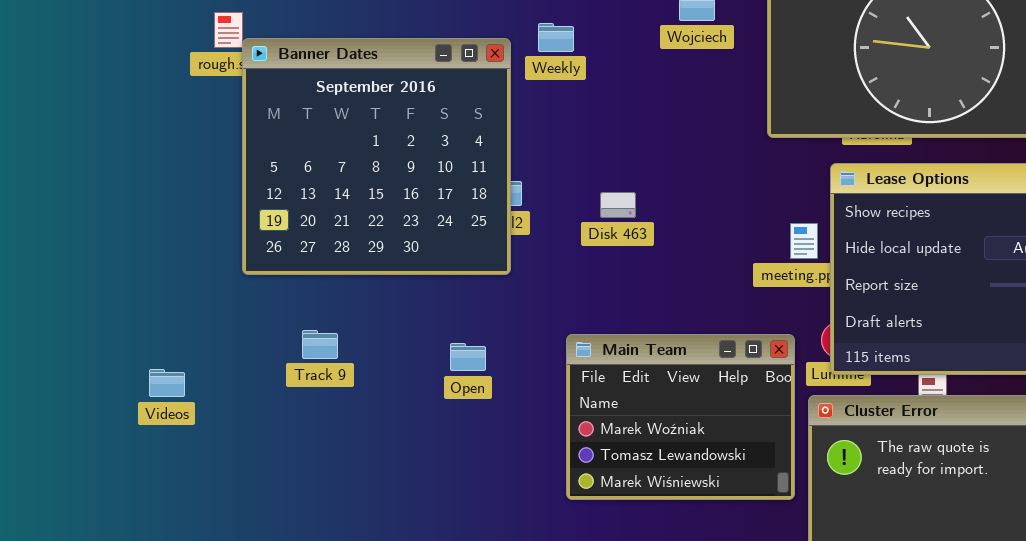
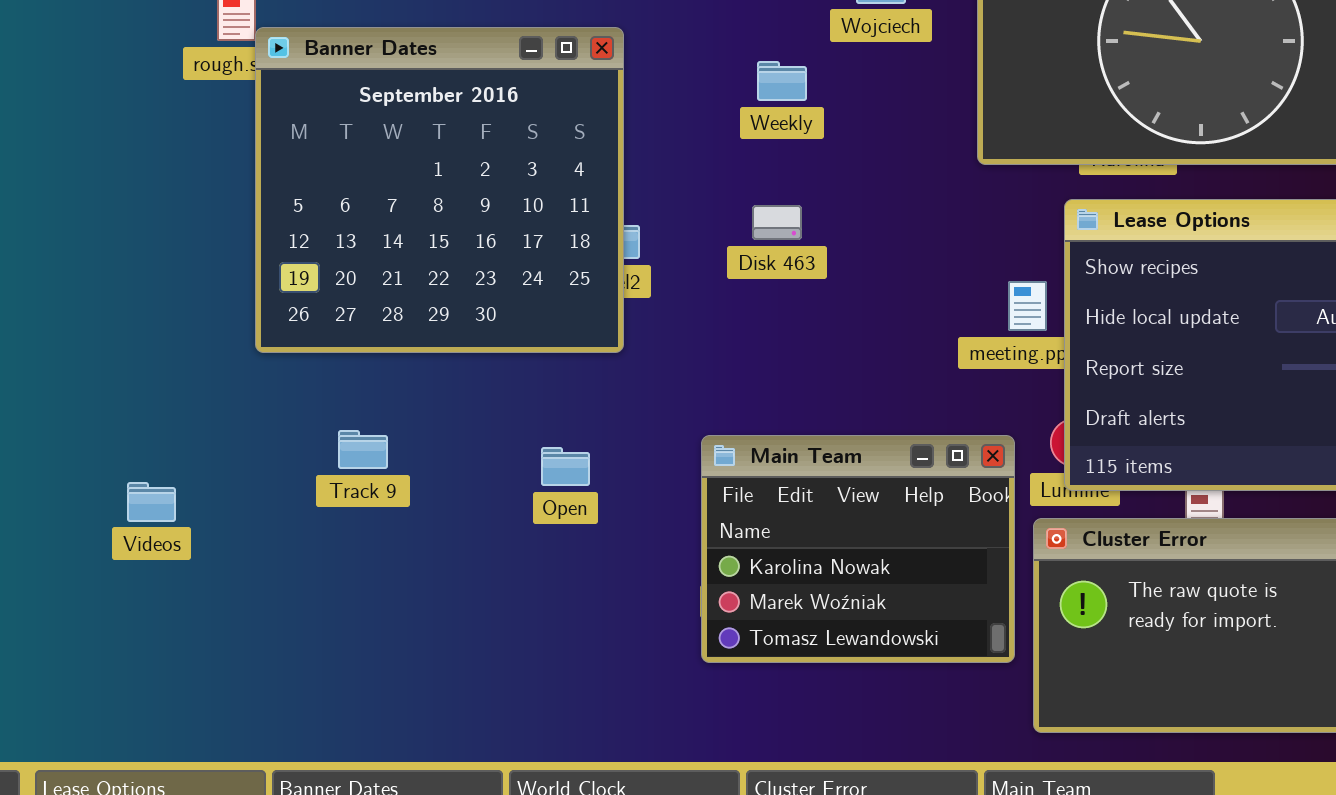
Weekly: [538,23,574,52] -> [757,61,807,101], moved
Disk 463: [600,192,636,218] -> [752,205,802,240], moved
Main Team: [566,334,795,500] -> [701,435,1015,663], scrolled up 1 row

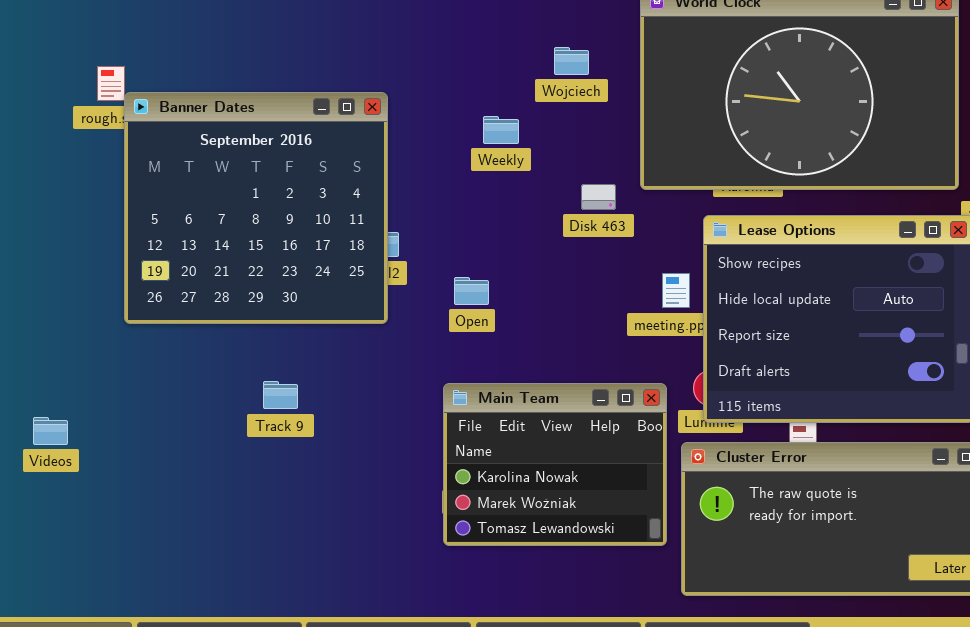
Disk 463: [752,205,802,240] -> [581,184,616,210], moved
Track 9: [338,430,388,469] -> [263,381,298,409], moved
Open: [541,447,590,486] -> [454,277,489,305], moved

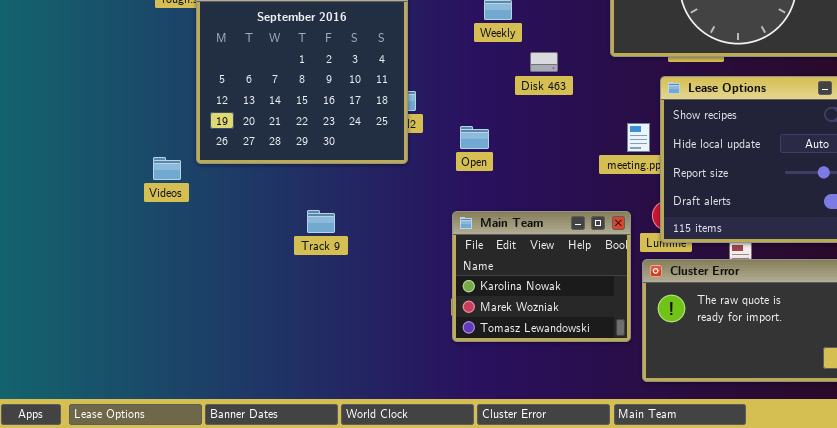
Disk 463: [581,184,616,210] -> [530,52,558,72], moved
Videos: [33,417,68,445] -> [153,157,181,180], moved

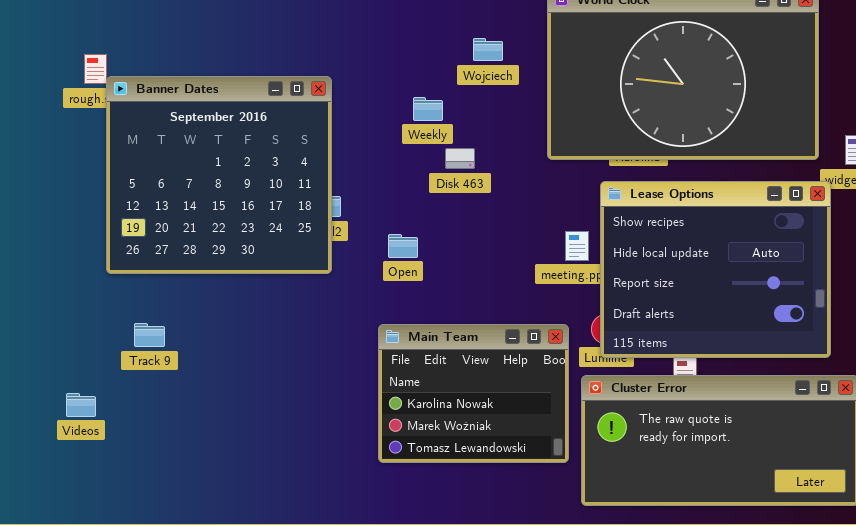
Disk 463: [530,52,558,72] -> [445,148,475,169], moved
Videos: [153,157,181,180] -> [66,393,96,417], moved
Track 9: [307,210,335,233] -> [134,323,165,347], moved

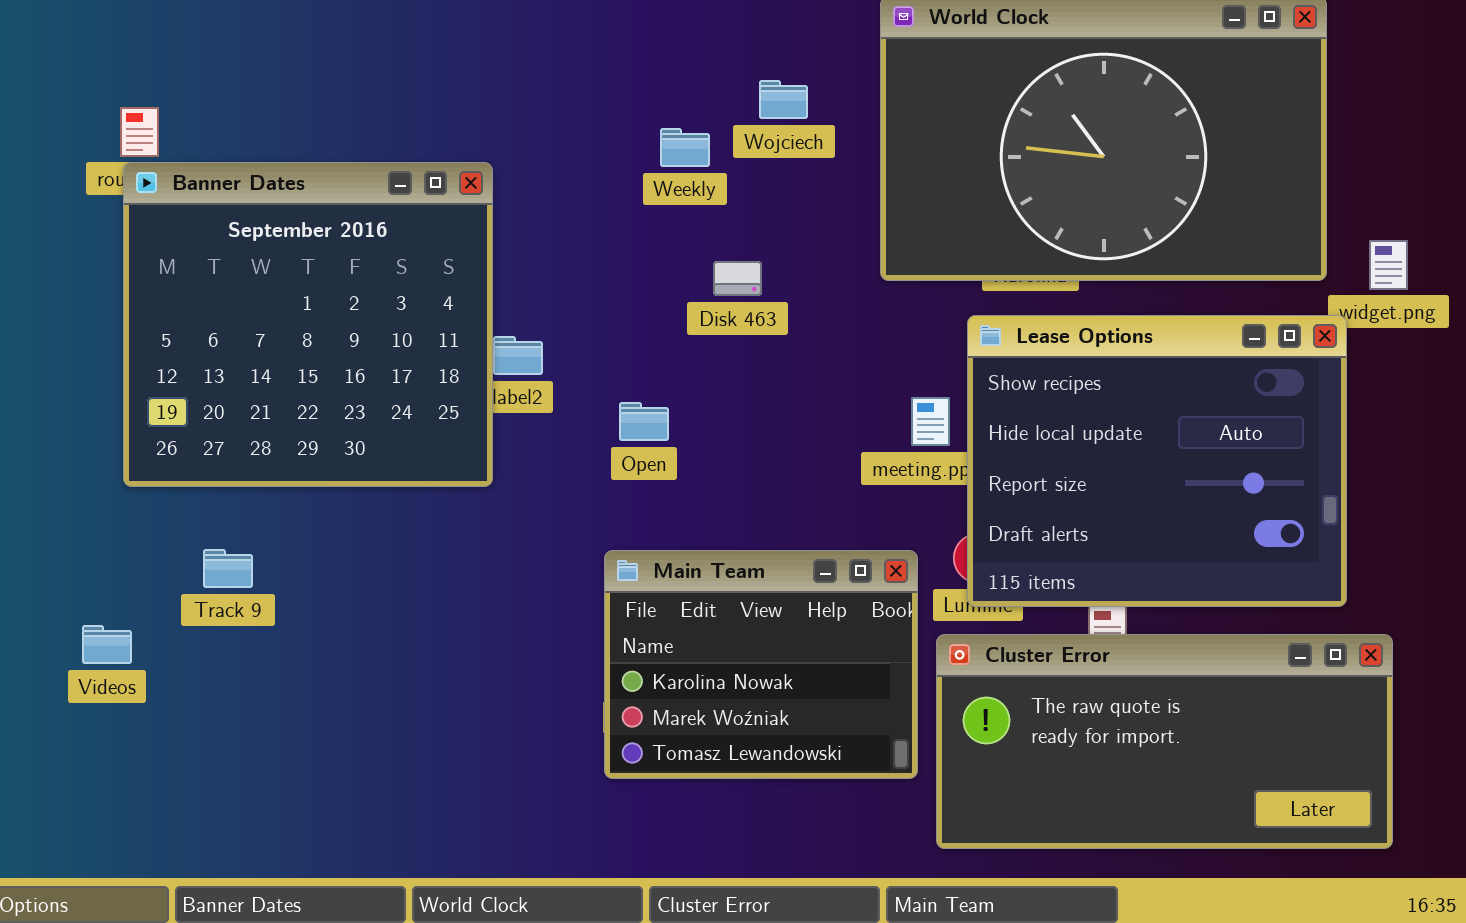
Banner Dates: [106,76,332,274] -> [123,162,493,487], moved
Weekly: [413,97,443,121] -> [660,128,710,167], moved
Videos: [66,393,96,417] -> [82,625,132,664], moved

